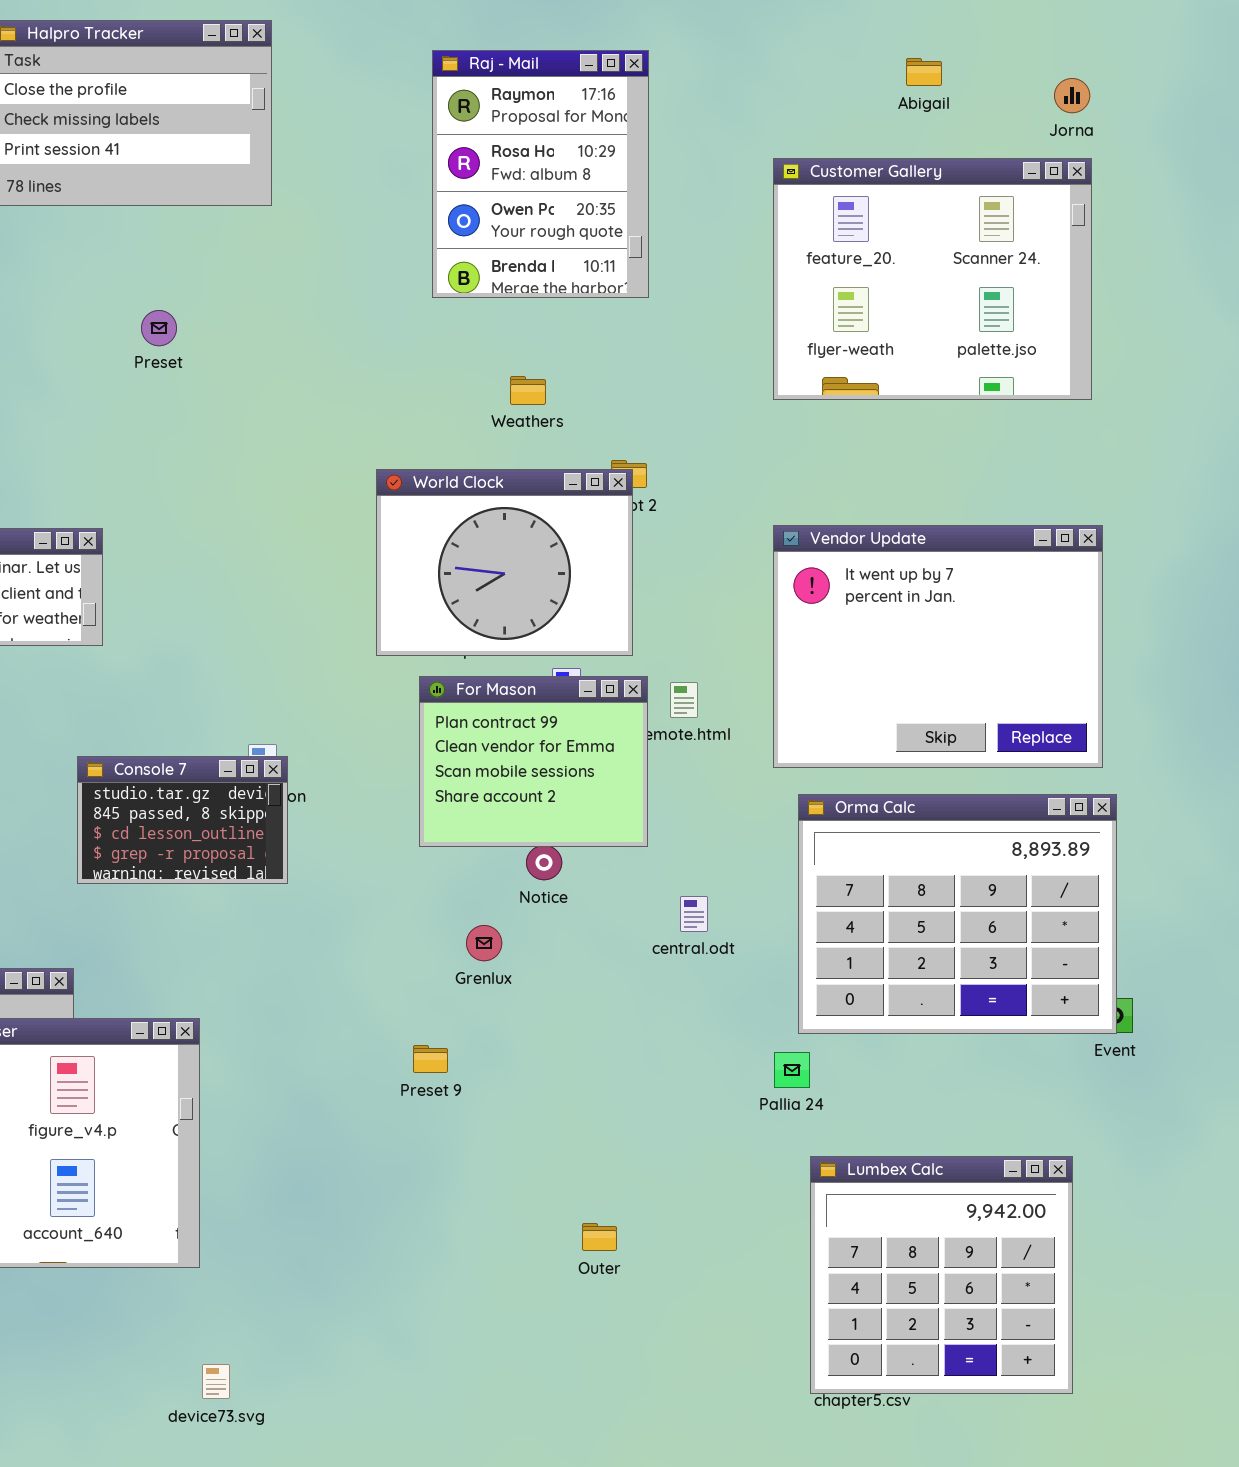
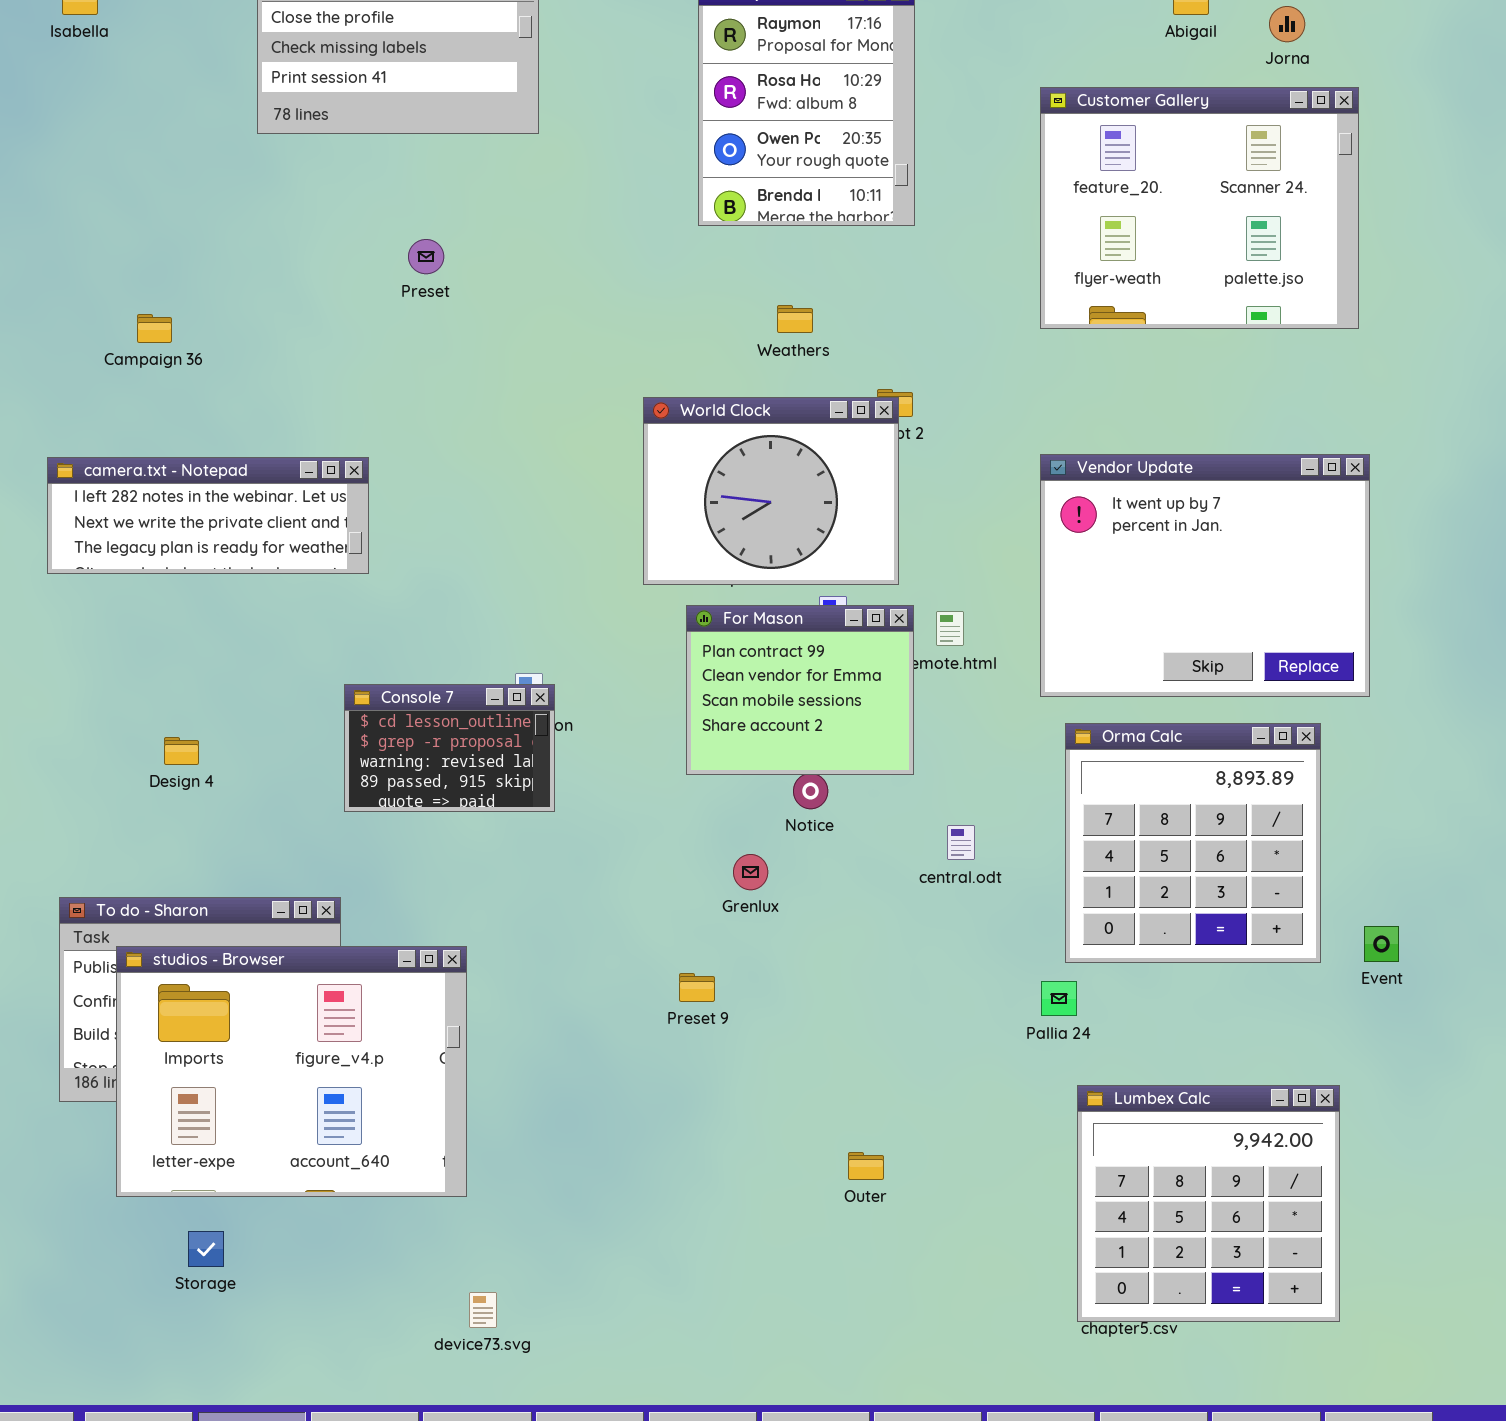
Jorna: [1054,78,1090,113] -> [1269,6,1305,42], moved
Console 7: [77,756,288,884] -> [344,684,555,812], scrolled down 2 rows
Orma Calc: [798,794,1117,1034] -> [1065,723,1321,963], resized

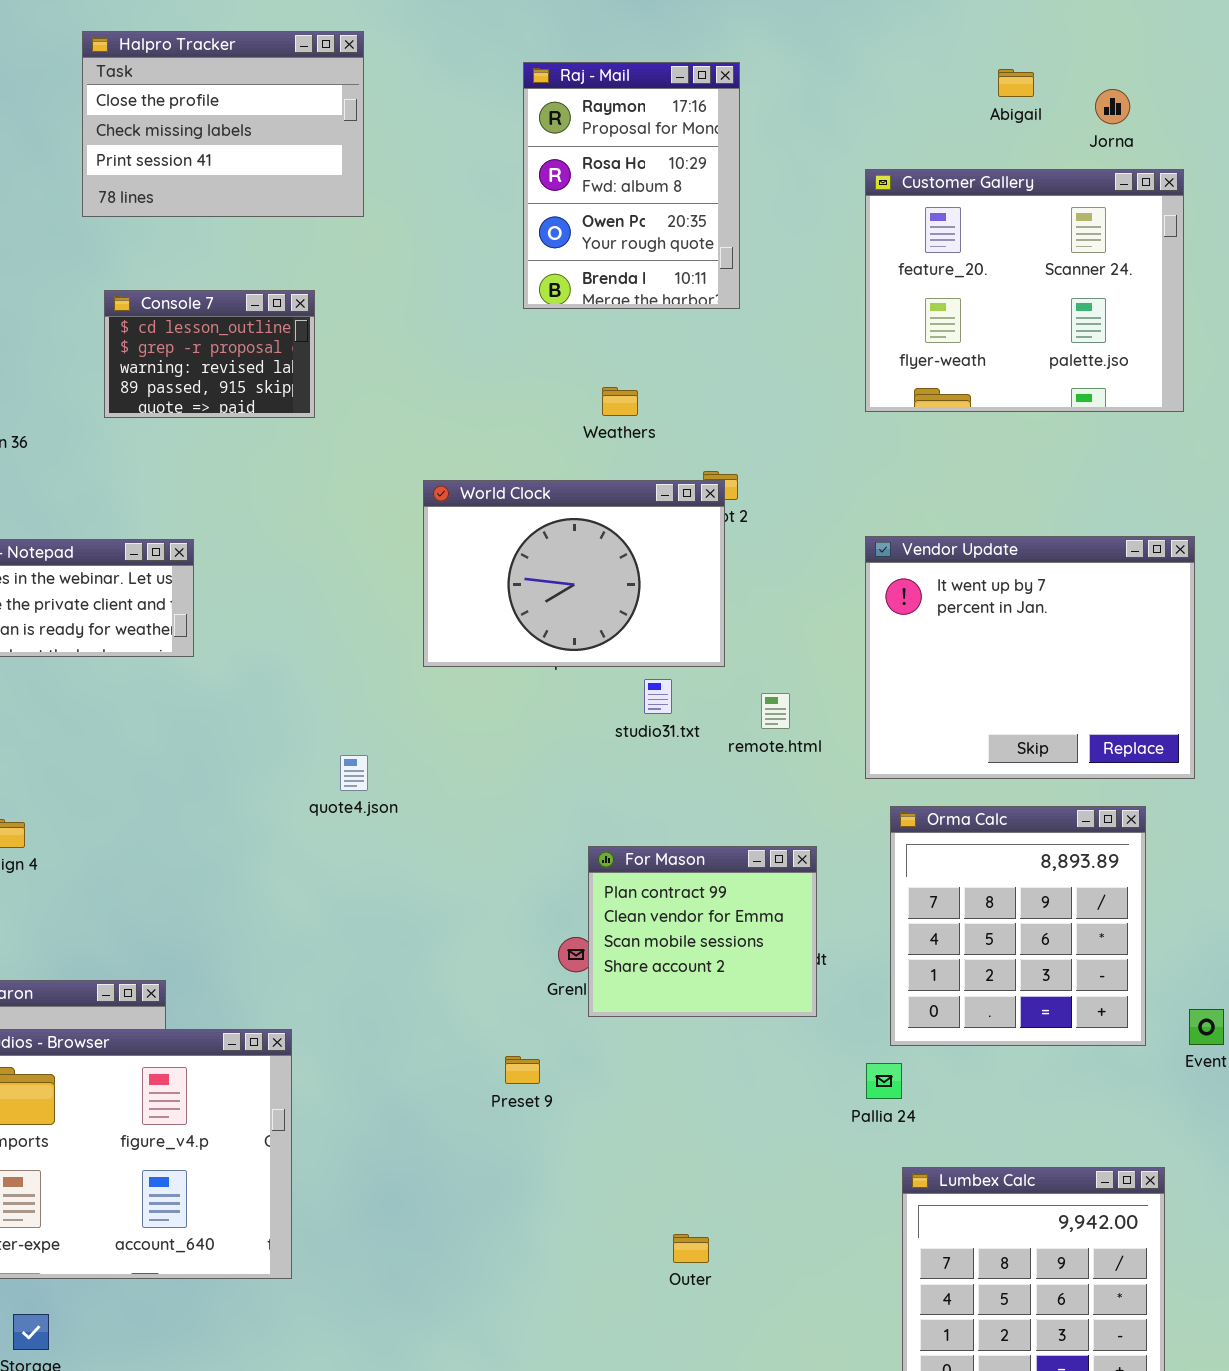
World Clock: [643,397,899,585] -> [423,480,725,667], resized
For Mason: [686,605,914,775] -> [588,846,817,1017], moved
Console 7: [344,684,555,812] -> [104,290,315,418], moved

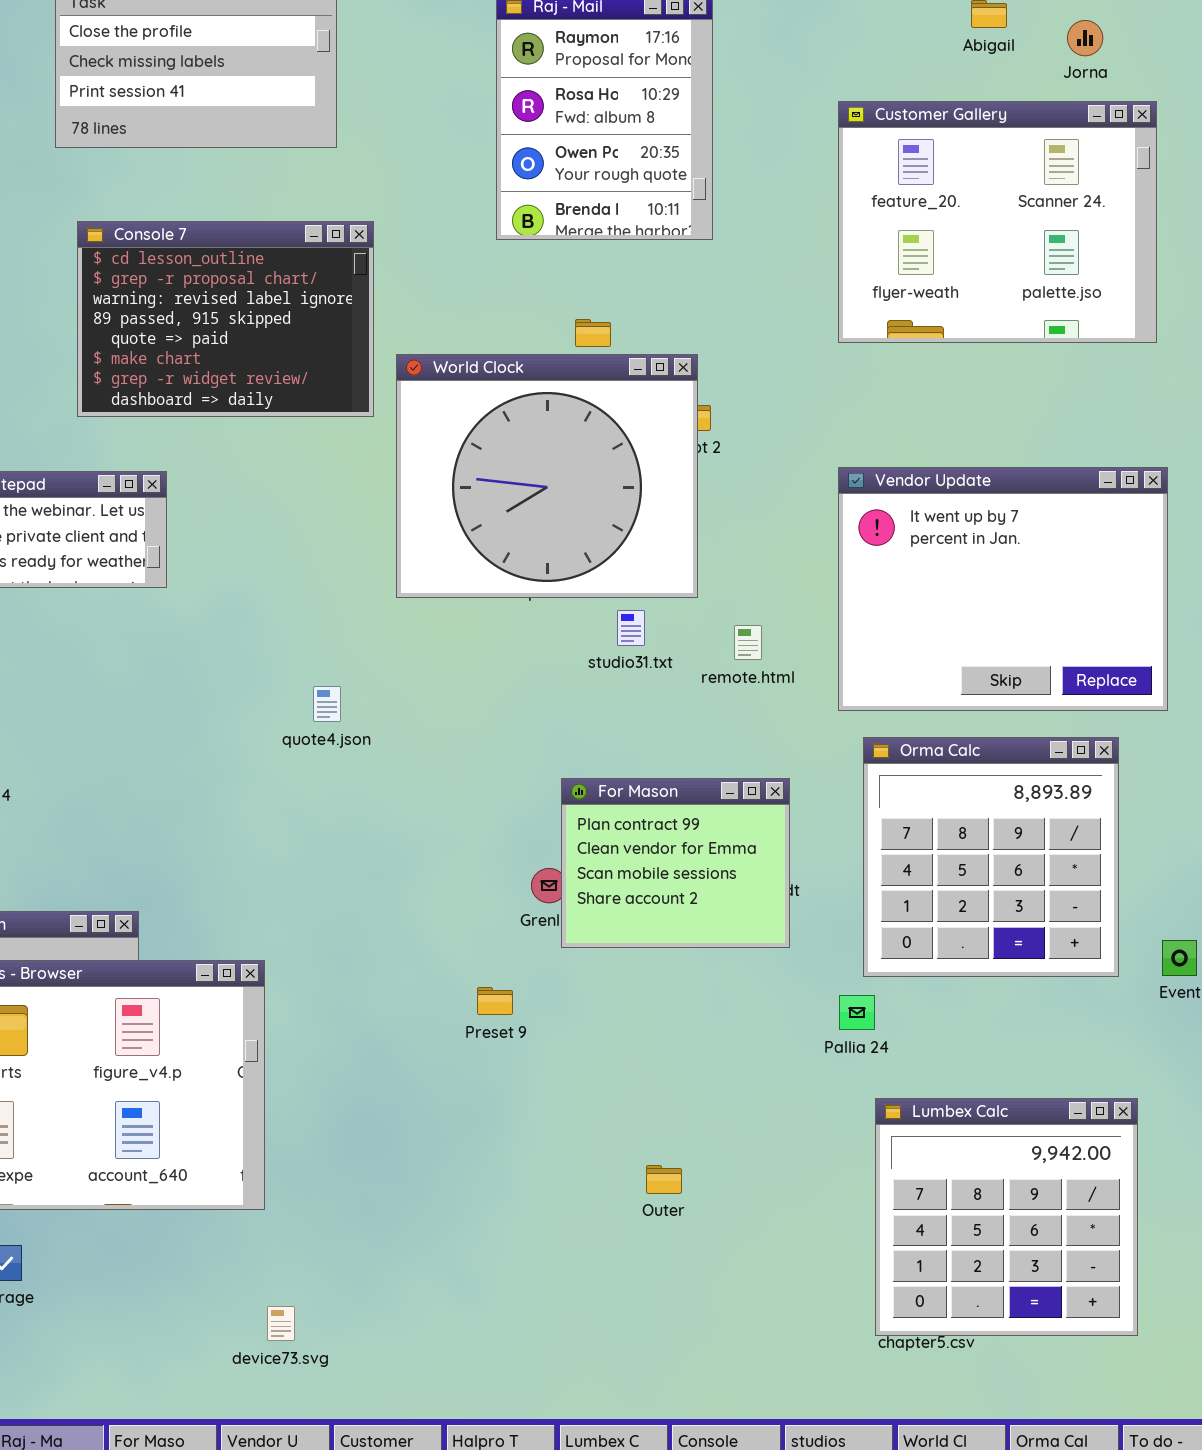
Console 7: [104,290,315,418] -> [77,221,374,417], resized
World Clock: [423,480,725,667] -> [396,354,698,598], resized

